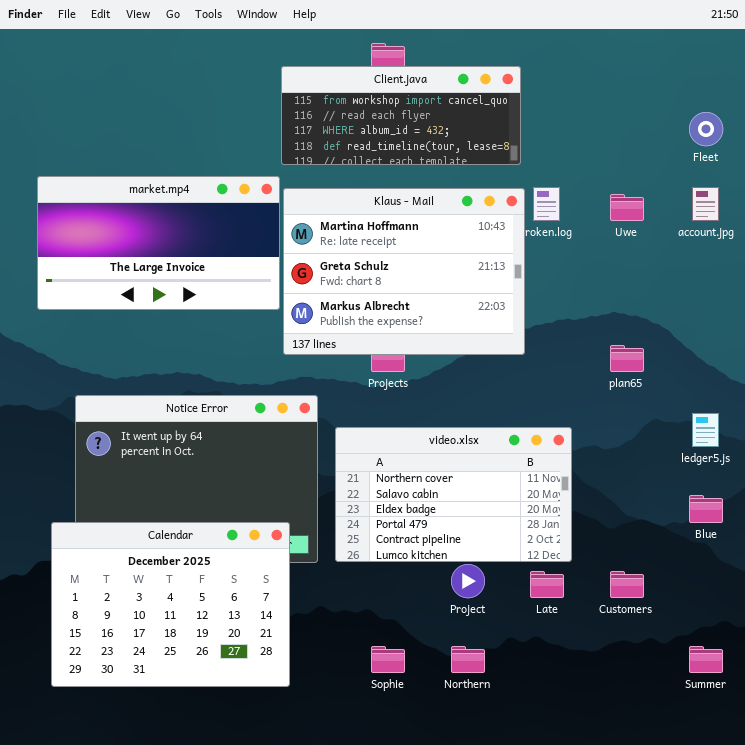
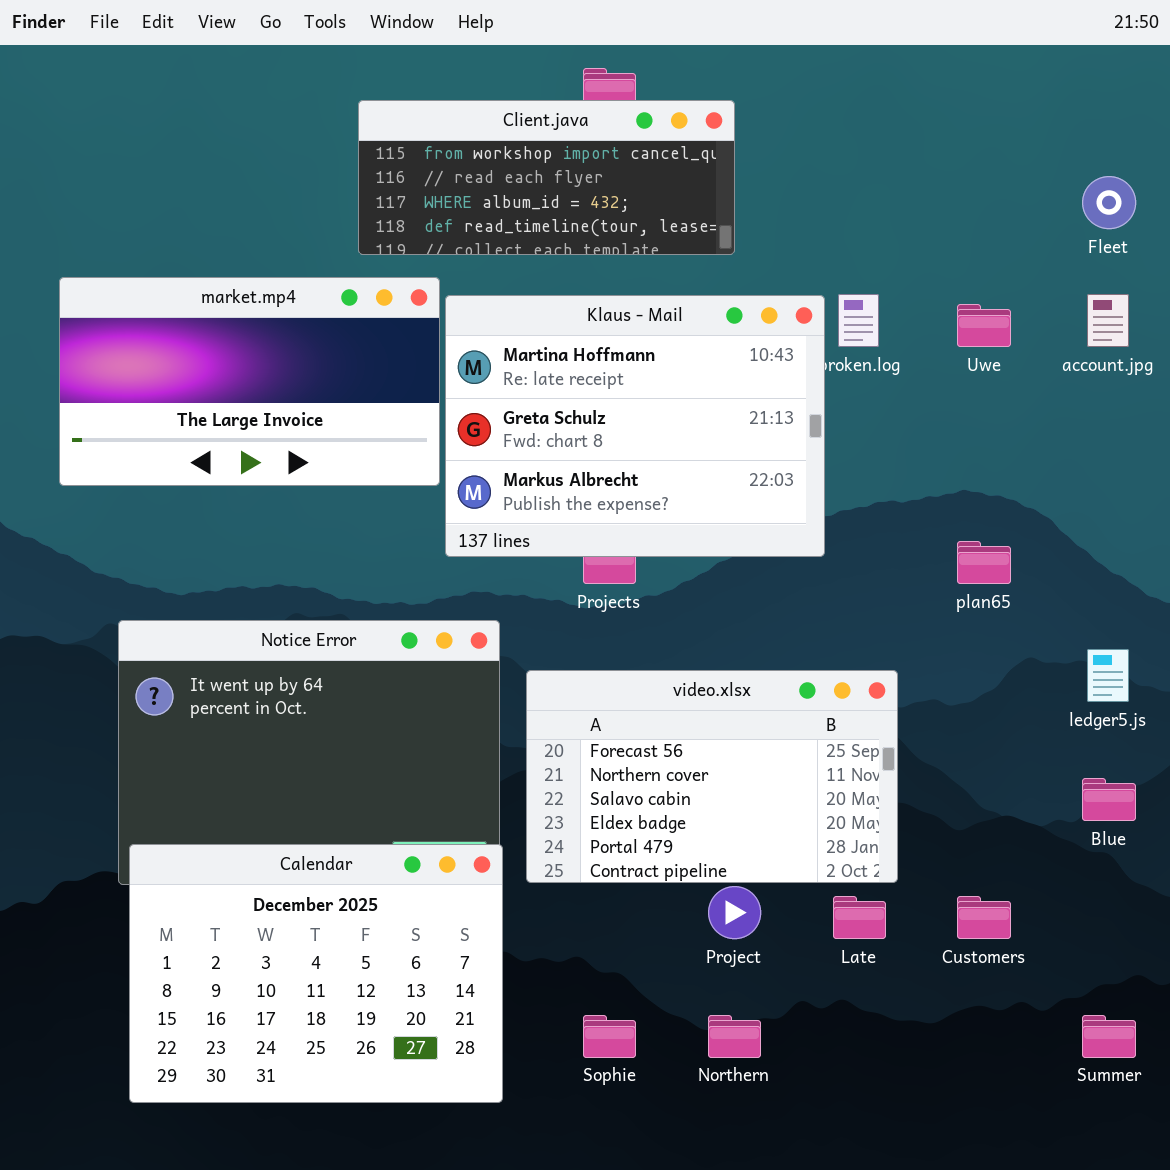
Client.java: [281,66,521,165] -> [358,100,735,255], moved
video.xlsx: [335,427,572,562] -> [526,670,898,883], scrolled up 1 row
Calendar: [51,522,290,687] -> [129,844,503,1103], moved

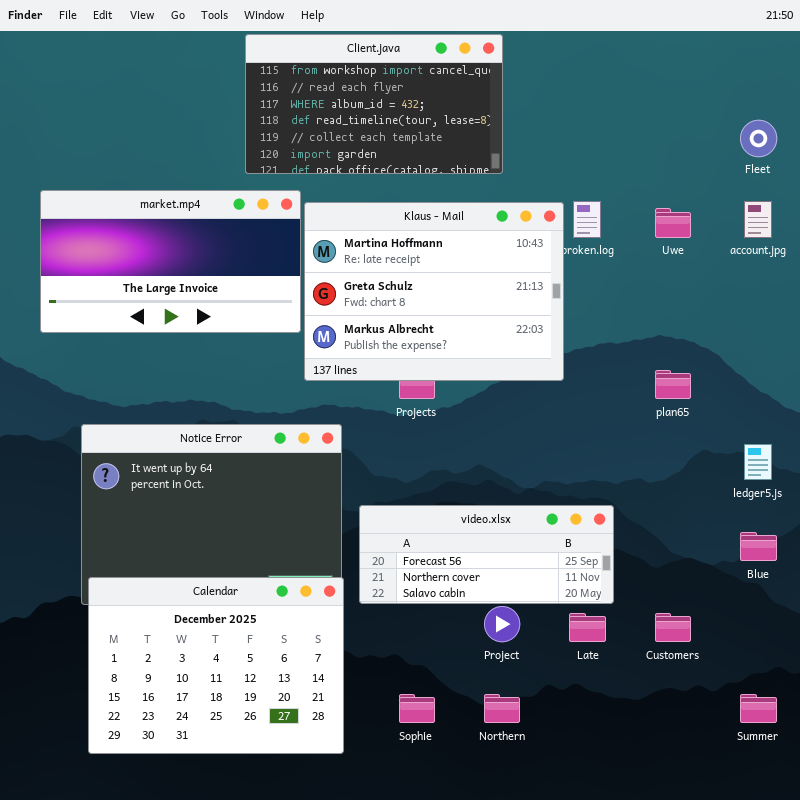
Client.java: [358,100,735,255] -> [245,34,503,174], resized
video.xlsx: [526,670,898,883] -> [359,505,614,604], resized

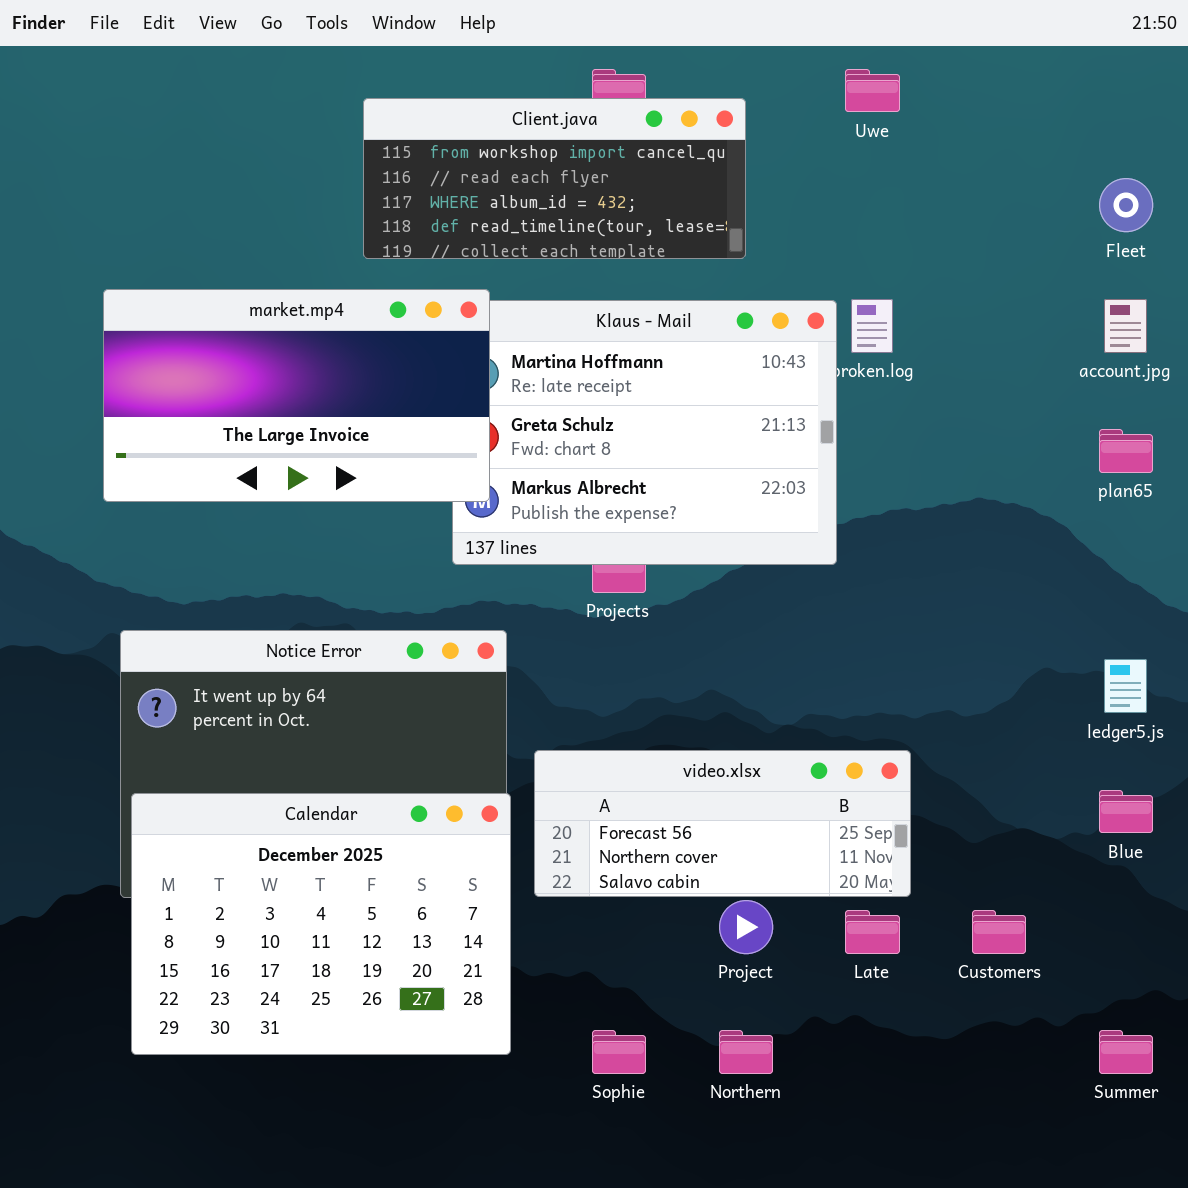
Client.java: [245,34,503,174] -> [363,98,746,259], resized
market.mp4: [40,190,301,333] -> [103,289,490,502], moved
Uwe: [655,208,691,238] -> [845,69,900,112], moved
plan65: [655,370,691,399] -> [1099,429,1153,473], moved
Calendar: [88,577,344,754] -> [131,793,511,1055], moved

